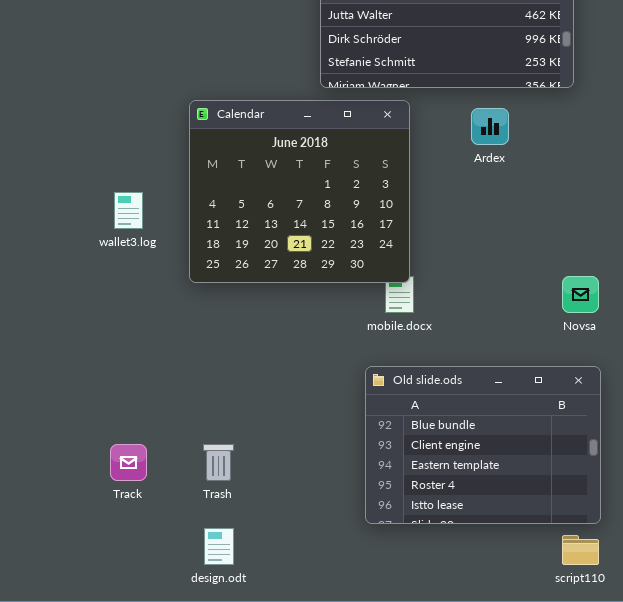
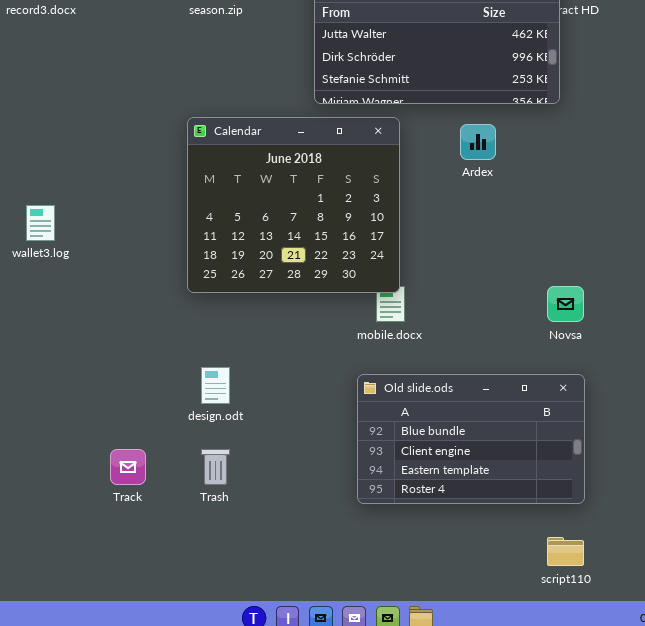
wallet3.log: [114,192,143,229] -> [26,205,55,241], moved
Old slide.ods: [365,366,601,524] -> [357,374,585,504], resized
design.odt: [204,528,234,565] -> [201,367,230,404], moved

